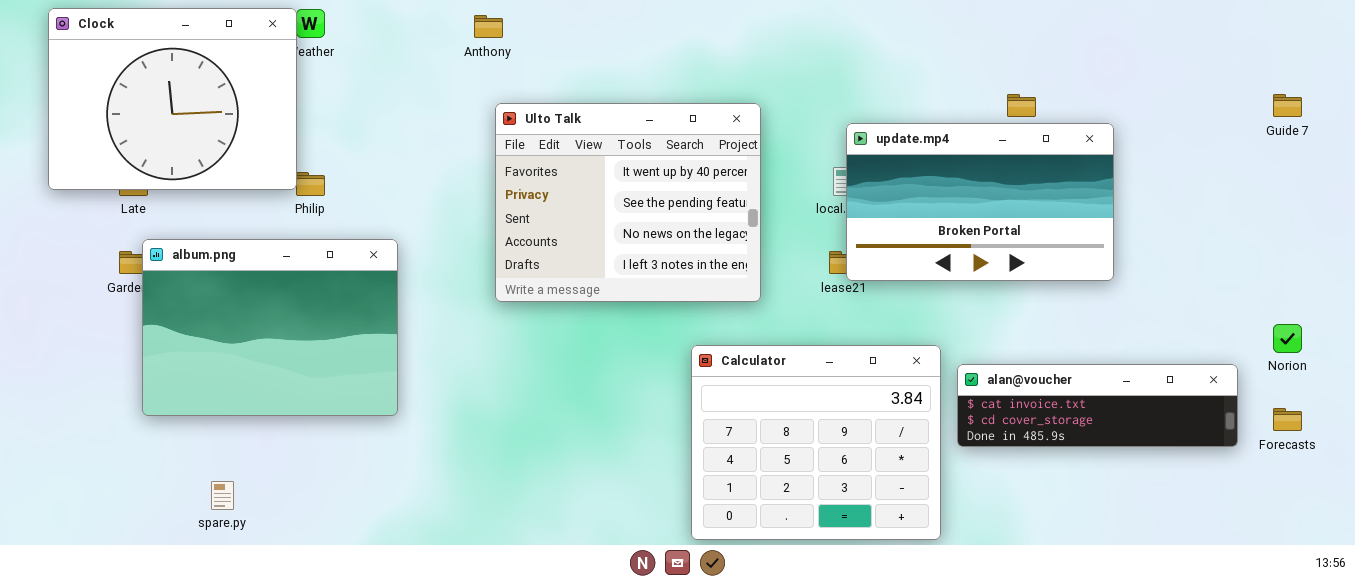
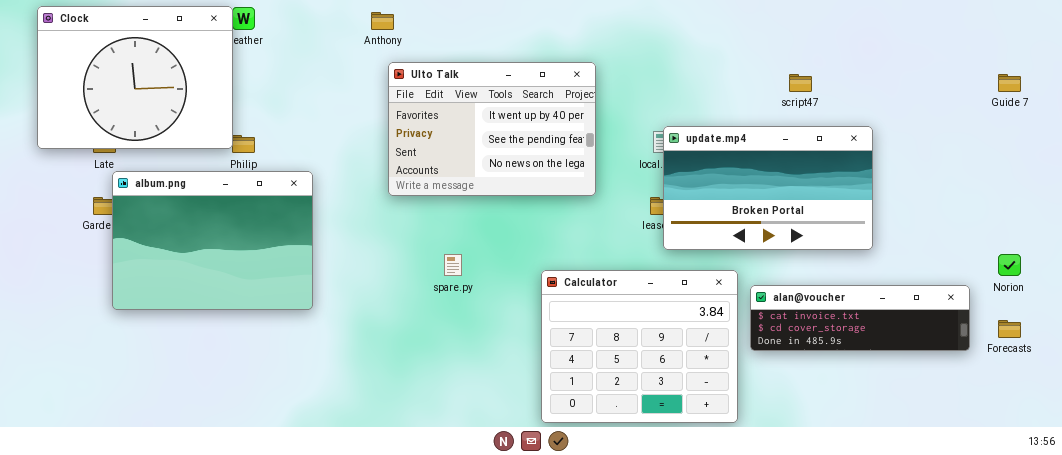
Ulto Talk: [495,103,761,302] -> [388,62,596,196], moved, resized
update.mp4: [846,123,1114,281] -> [663,126,873,250], moved
album.png: [142,239,398,416] -> [112,171,313,310], moved
spare.py: [211,481,234,510] -> [444,254,462,276], moved

